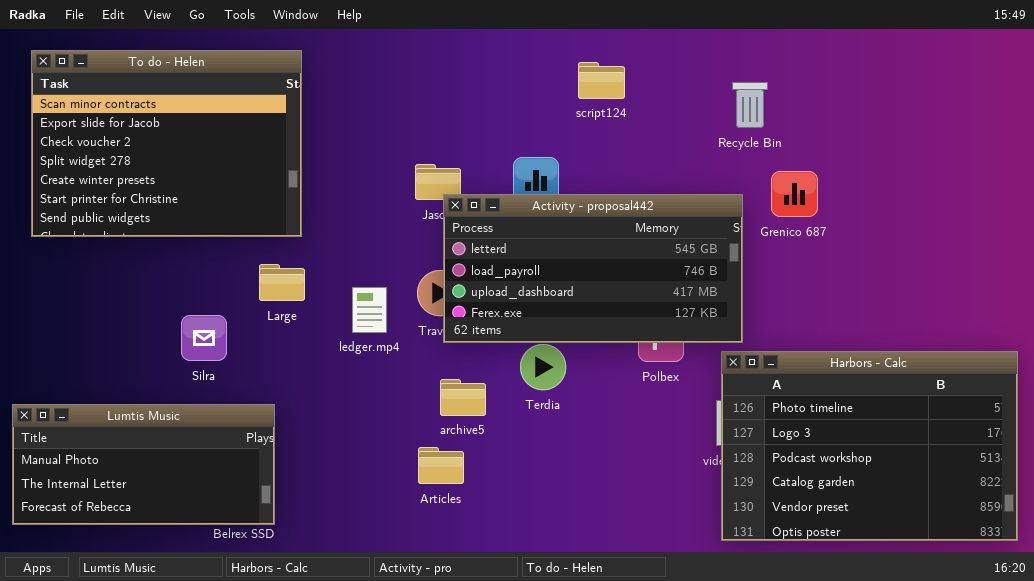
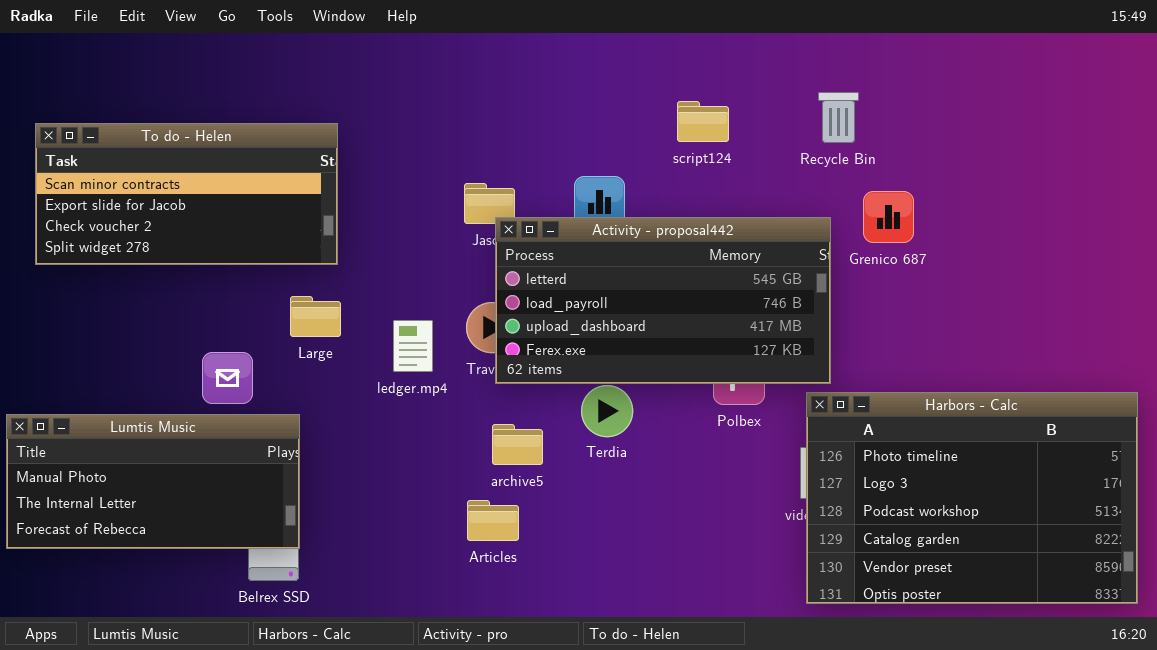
To do - Helen: [31,50,302,237] -> [35,123,338,265], resized
script124: [578,62,625,99] -> [677,101,729,142], moved
Lumtis Music: [12,404,275,525] -> [6,414,300,549], moved

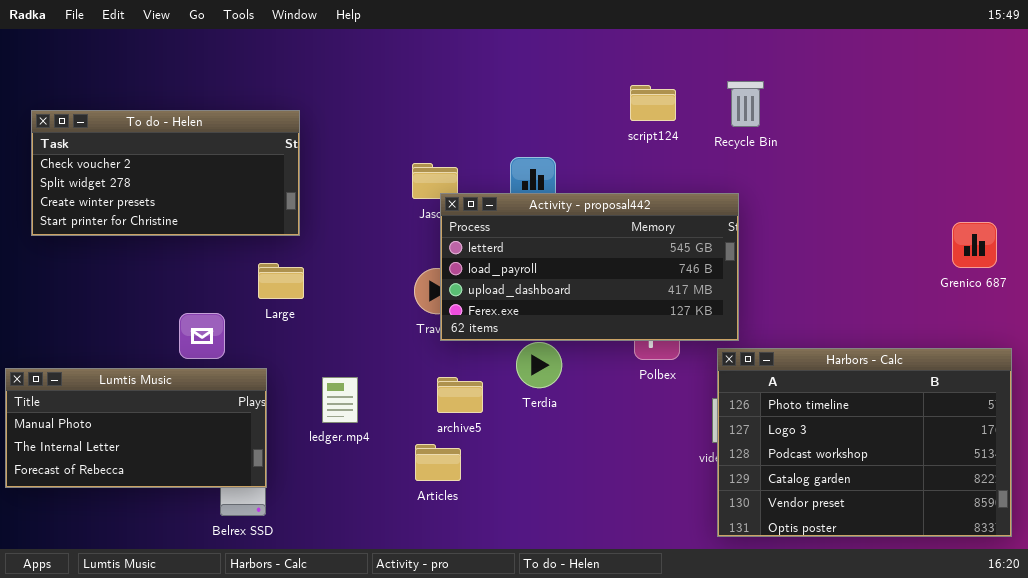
script124: [677,101,729,142] -> [630,85,676,121], moved
To do - Helen: [35,123,338,265] -> [31,110,300,236], scrolled down 2 rows
Grenico 687: [863,191,914,243] -> [952,222,997,268], moved
ledger.mp4: [393,320,433,372] -> [322,377,358,423], moved

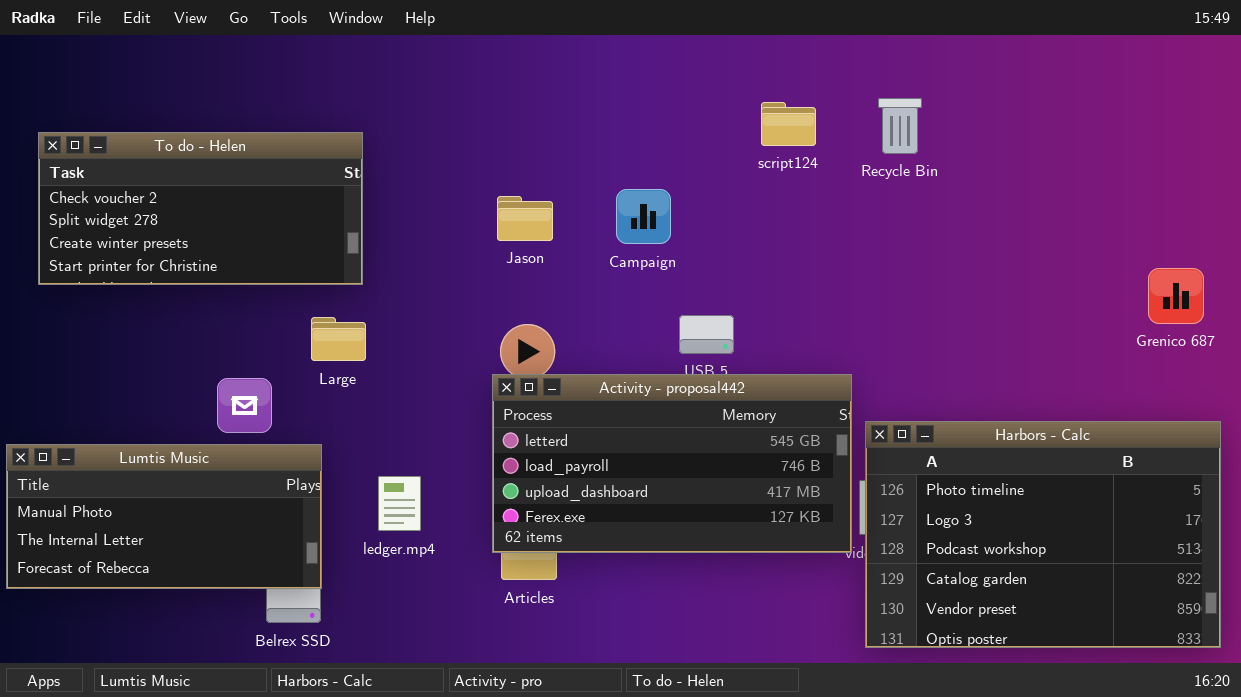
Activity - proposal442: [440,193,739,341] -> [492,374,852,553], moved
ledger.mp4: [322,377,358,423] -> [378,476,421,531], moved

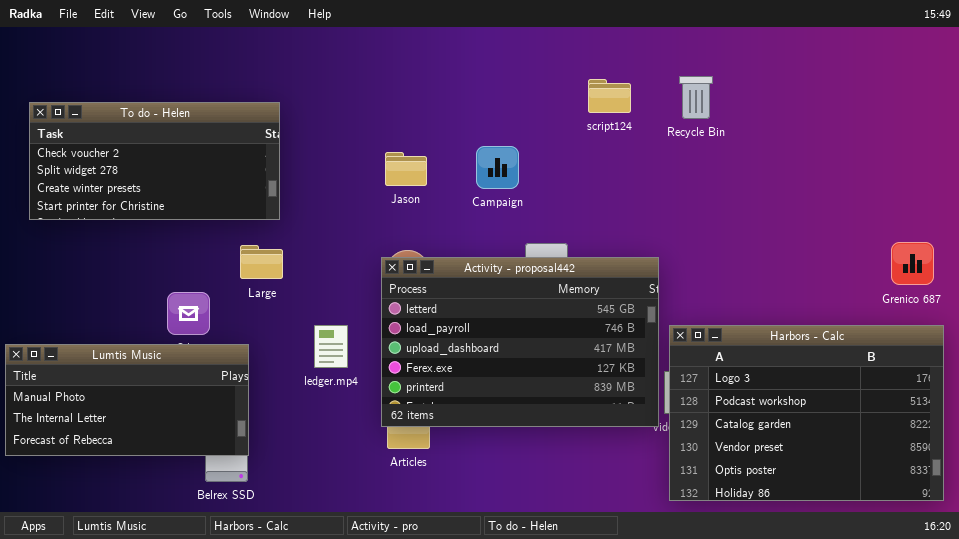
Grenico 687: [1148,268,1204,324] -> [891,242,934,285], moved
Activity - proposal442: [492,374,852,553] -> [381,257,659,427], resized
Harbors - Calc: [865,421,1221,648] -> [669,325,944,501], scrolled down 1 row
ledger.mp4: [378,476,421,531] -> [314,325,348,368], moved

